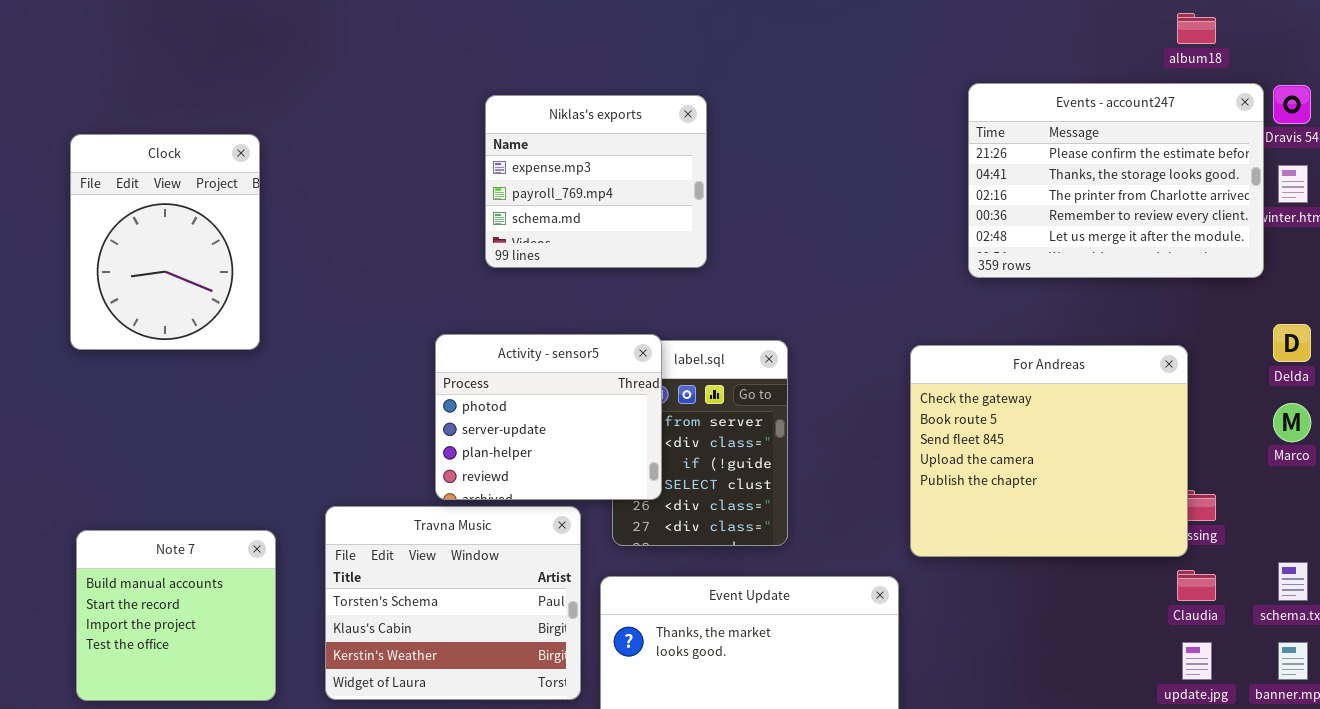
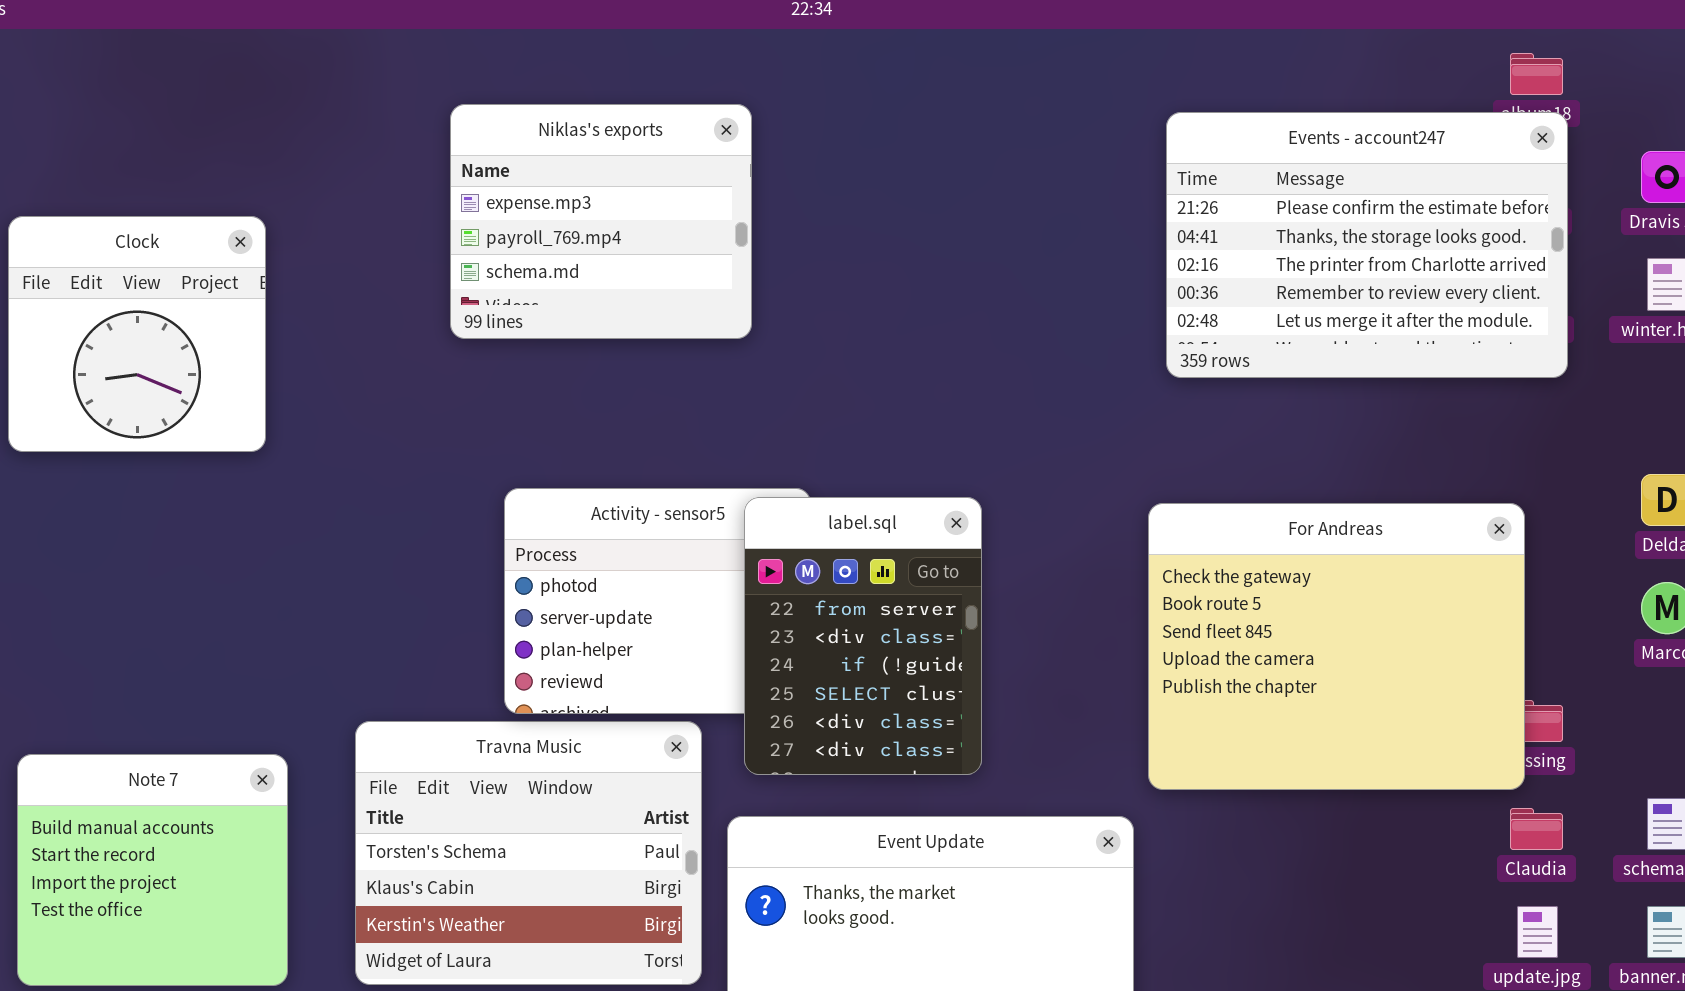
Events - account247: [968,83,1264,278] -> [1166,112,1568,378], moved
Niklas's exports: [485,95,707,268] -> [450,104,752,339], moved
Clock: [70,134,260,350] -> [8,216,266,452], resized
label.sql: [612,340,788,546] -> [744,497,982,775], raised

